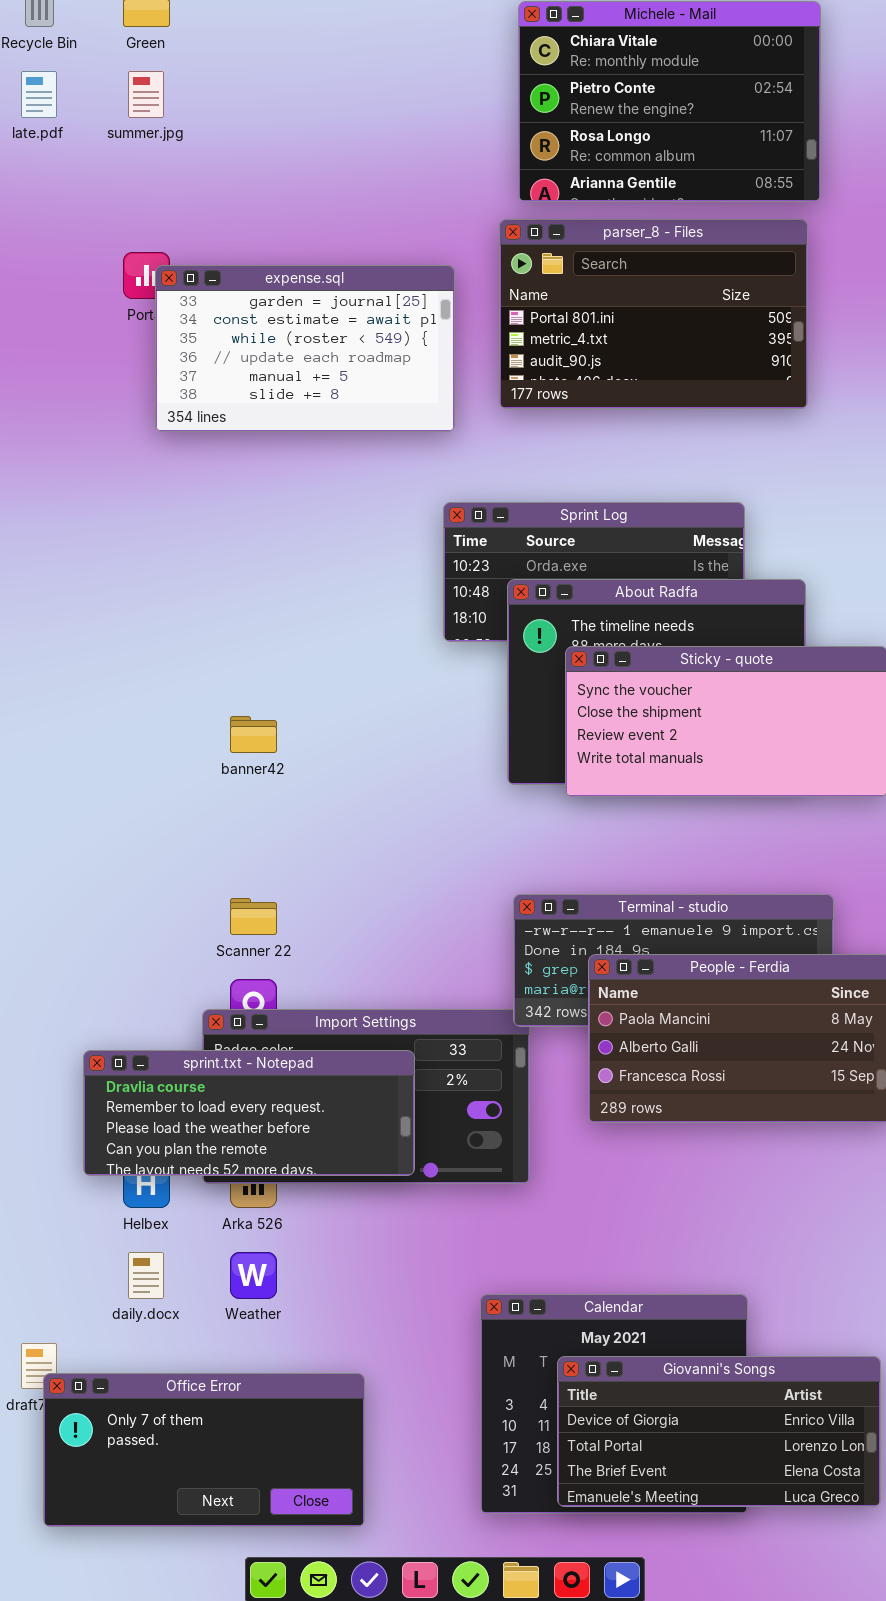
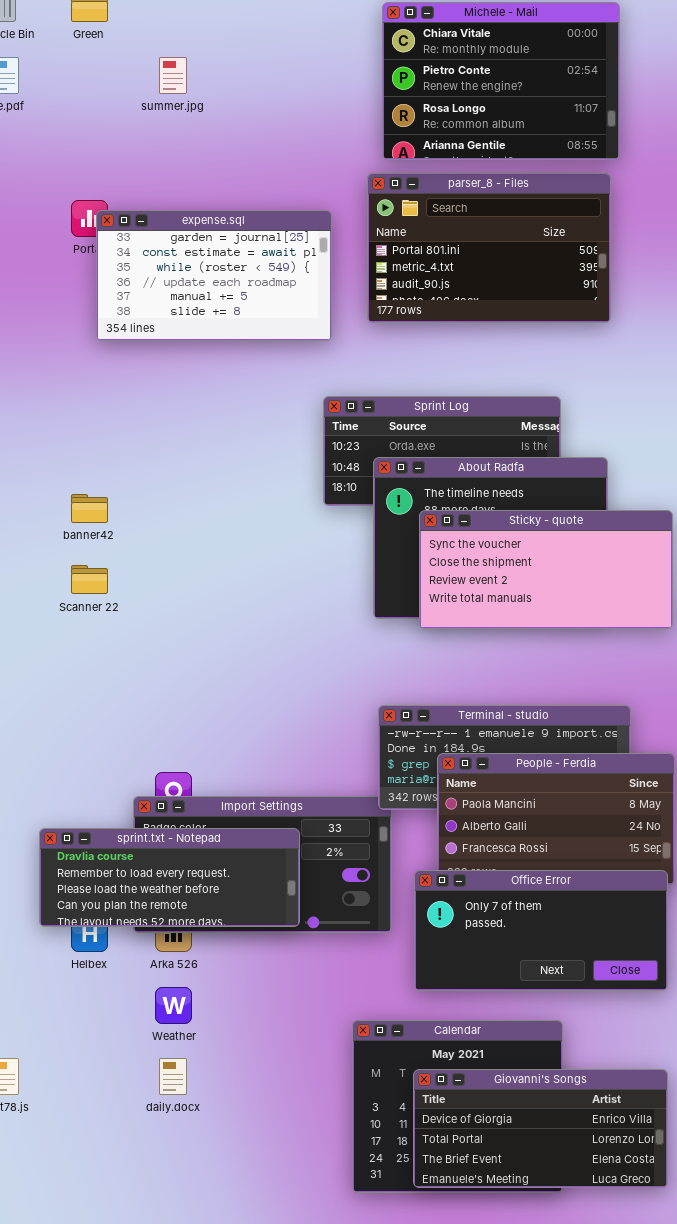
summer.jpg: [128,71,164,118] -> [159,57,187,94], moved
banner42: [230,716,277,753] -> [71,494,108,523], moved
Scanner 22: [230,898,277,935] -> [71,565,108,594], moved
daily.docx: [128,1252,164,1299] -> [159,1058,187,1095], moved
Office Error: [43,1373,365,1527] -> [414,870,668,991], moved

